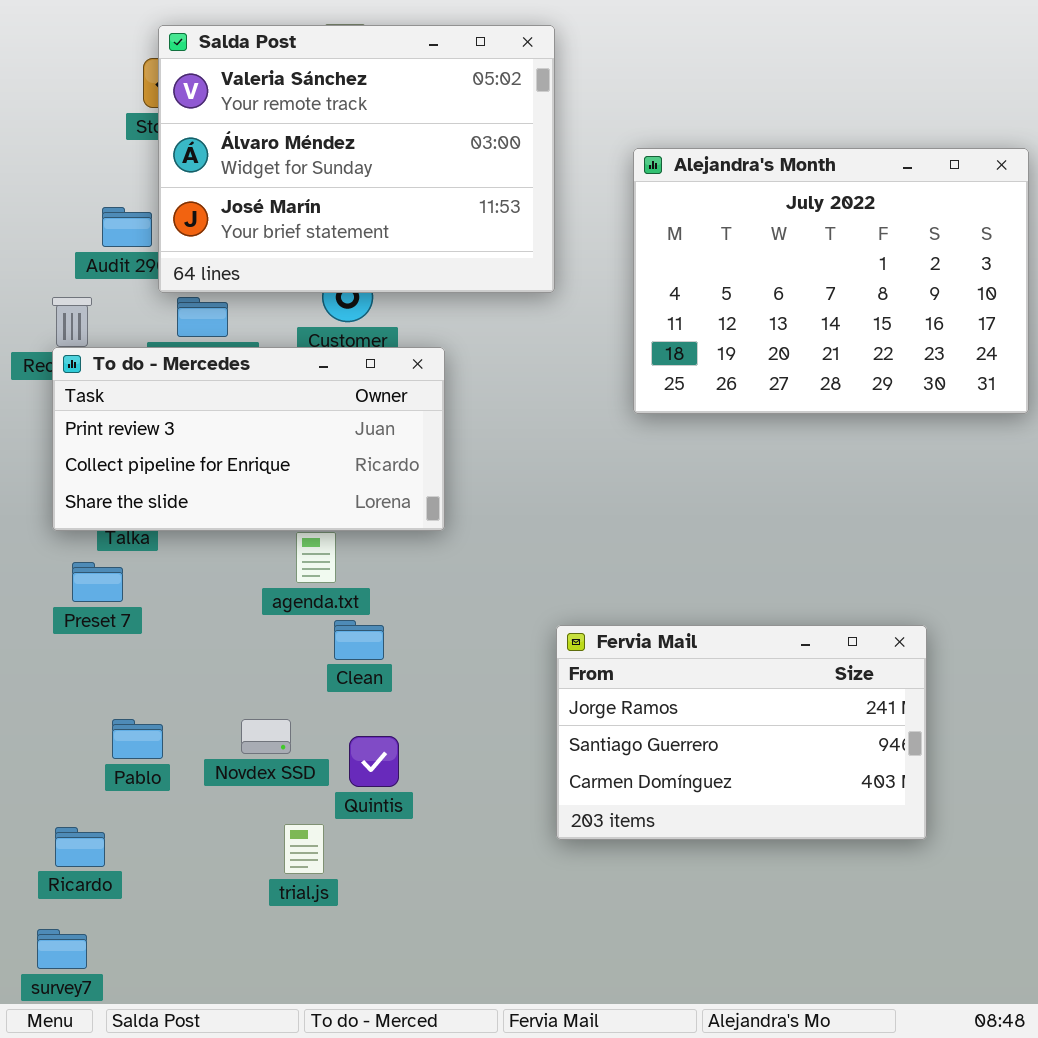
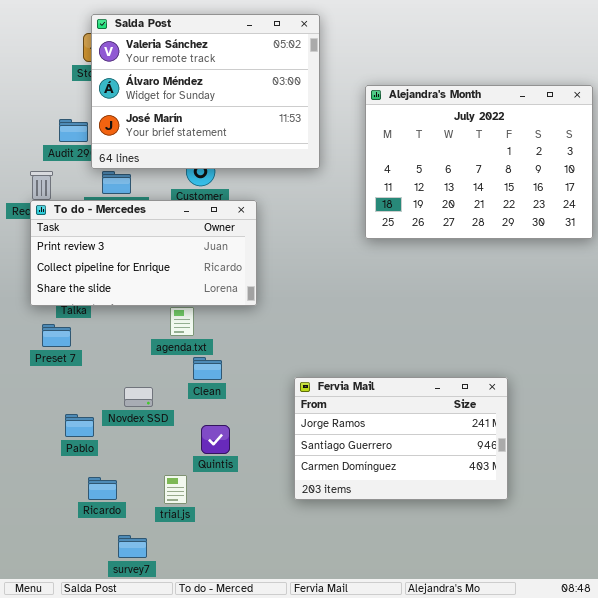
Fervia Mail: [556,625,927,840] -> [294,377,508,500], moved
Novdex SSD: [241,719,291,754] -> [124,387,153,407], moved
Ricardo: [55,827,105,867] -> [88,477,117,500], moved
survey7: [37,929,87,969] -> [118,535,147,558], moved

